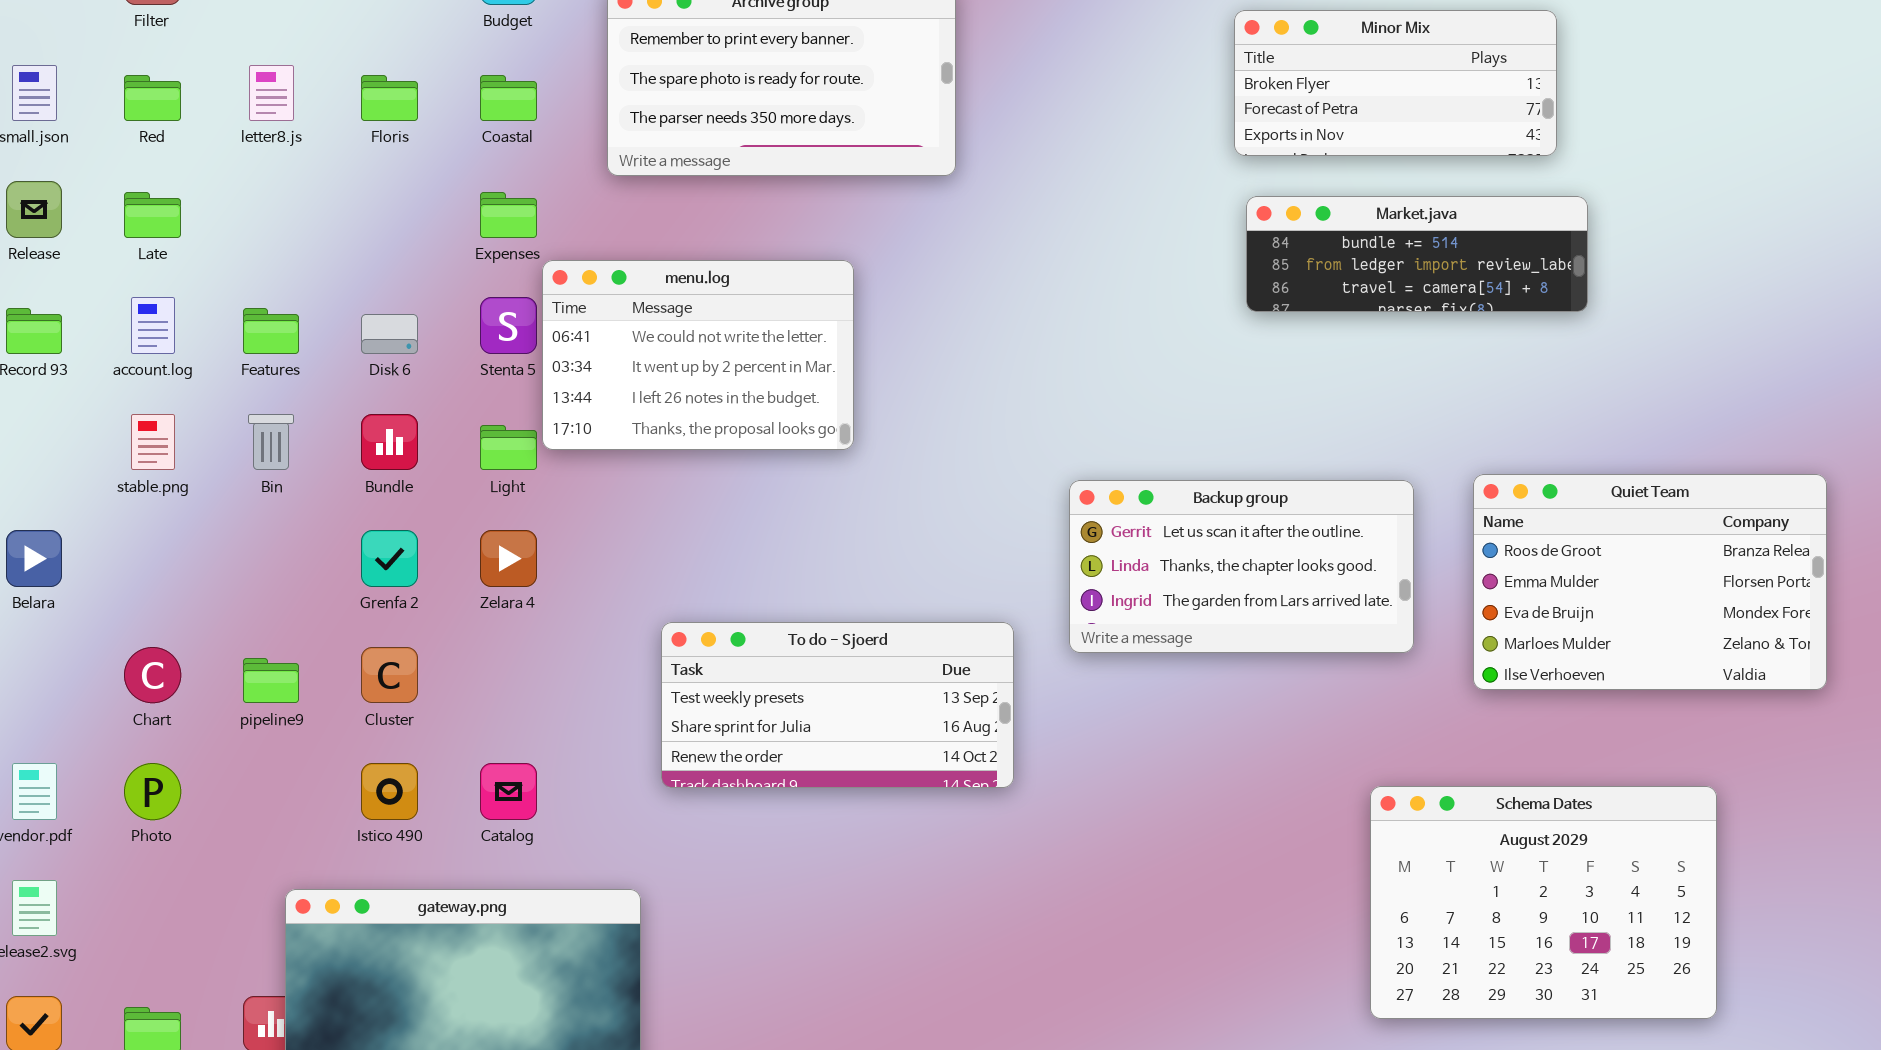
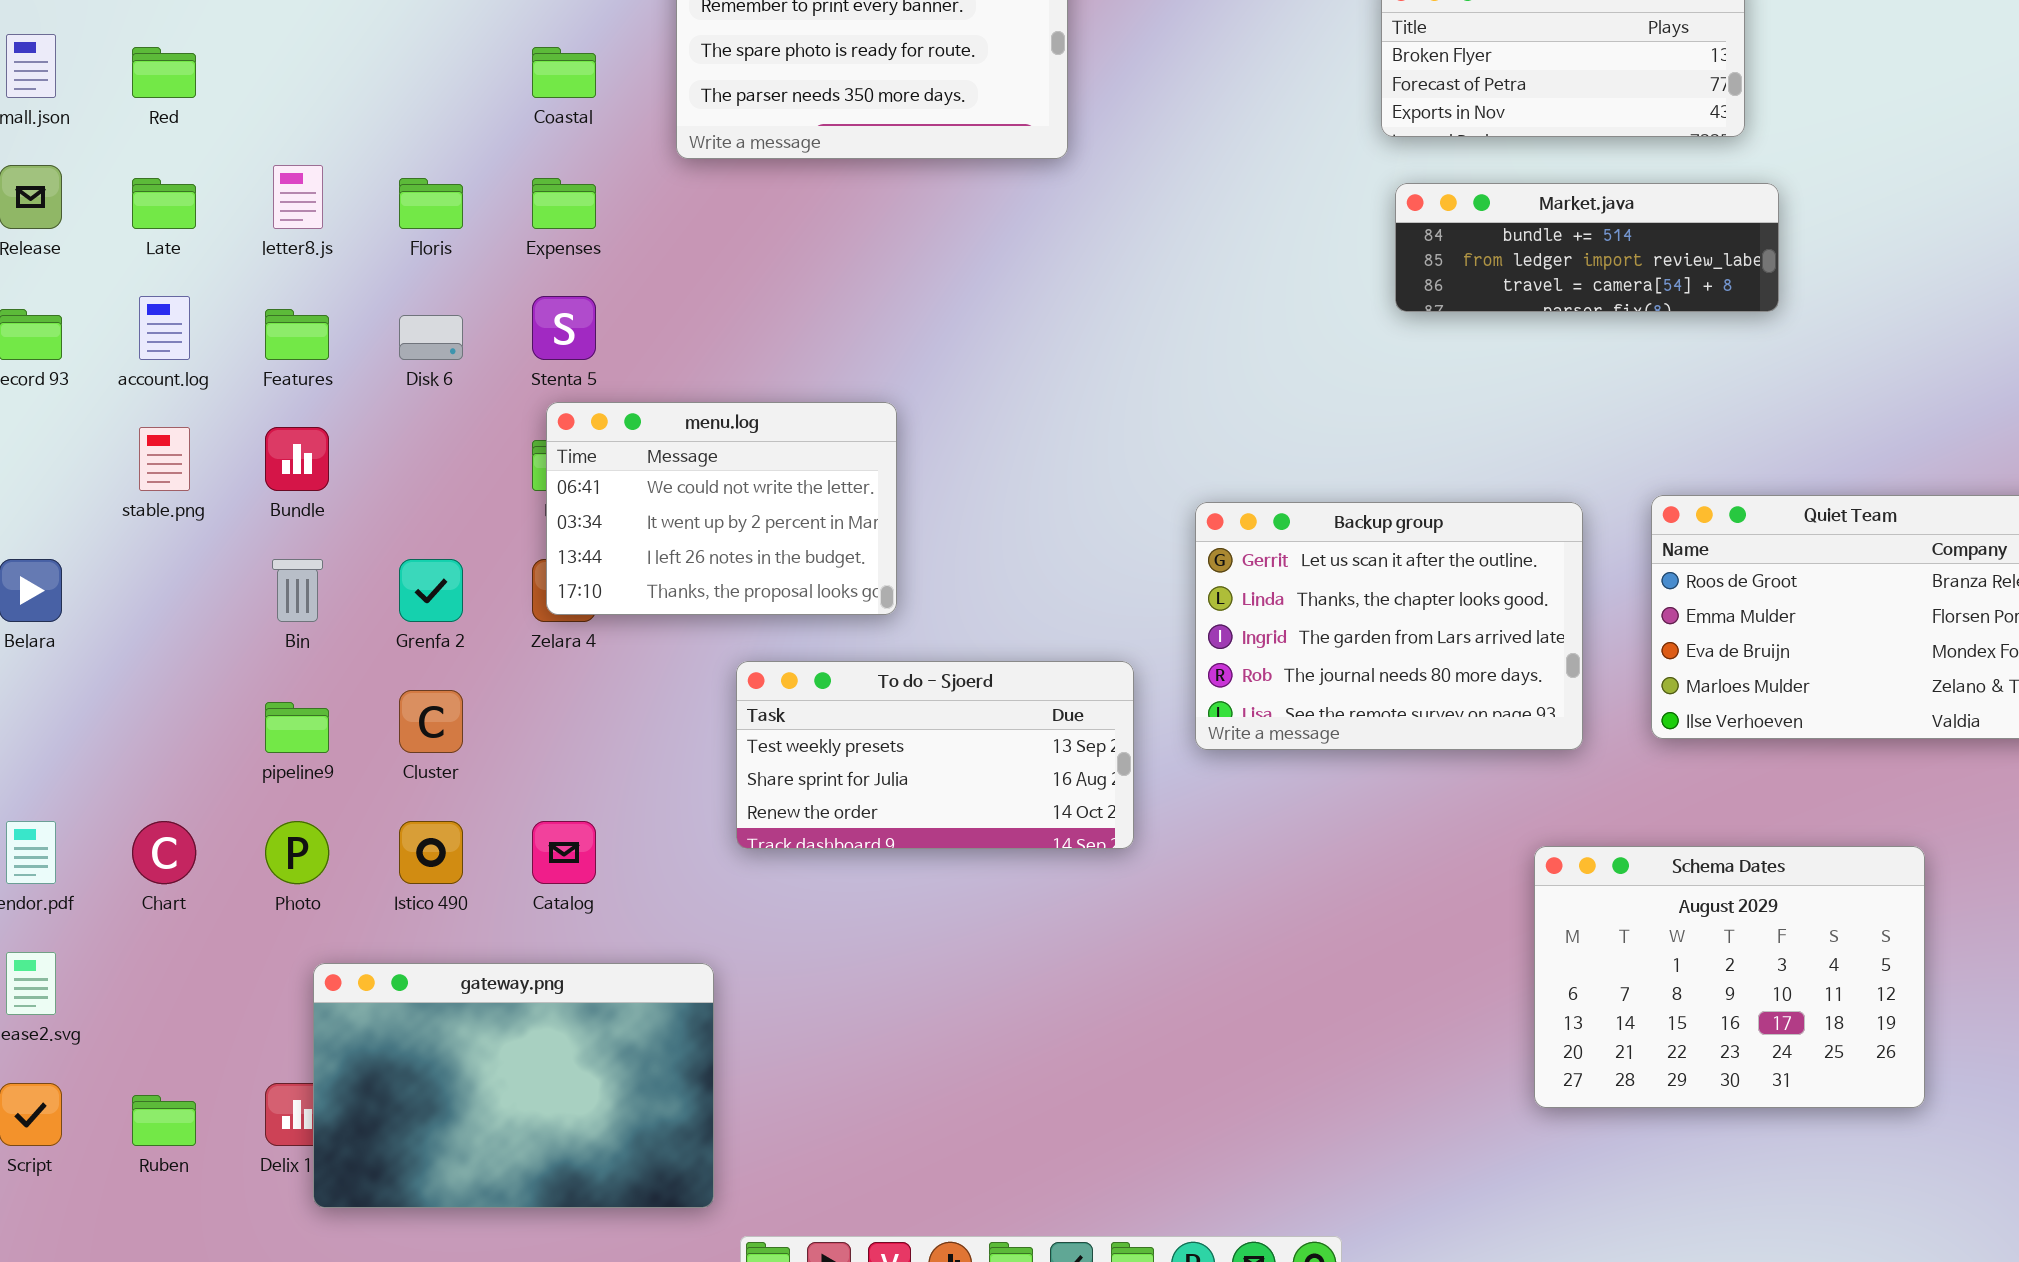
letter8.js: [249,65,294,121] -> [273,165,323,229], moved
Floris: [361,75,418,121] -> [399,178,463,229], moved
menu.log: [542,260,854,450] -> [546,402,897,615], moved
Bin: [248,414,294,470] -> [272,559,323,622], moved
Bundle: [361,414,418,470] -> [265,427,329,491], moved
Backup group: [1069,480,1414,653] -> [1195,502,1583,750], resized
Chart: [124,647,181,703] -> [132,821,196,884], moved
Photo: [124,763,181,820] -> [265,821,329,884], moved

